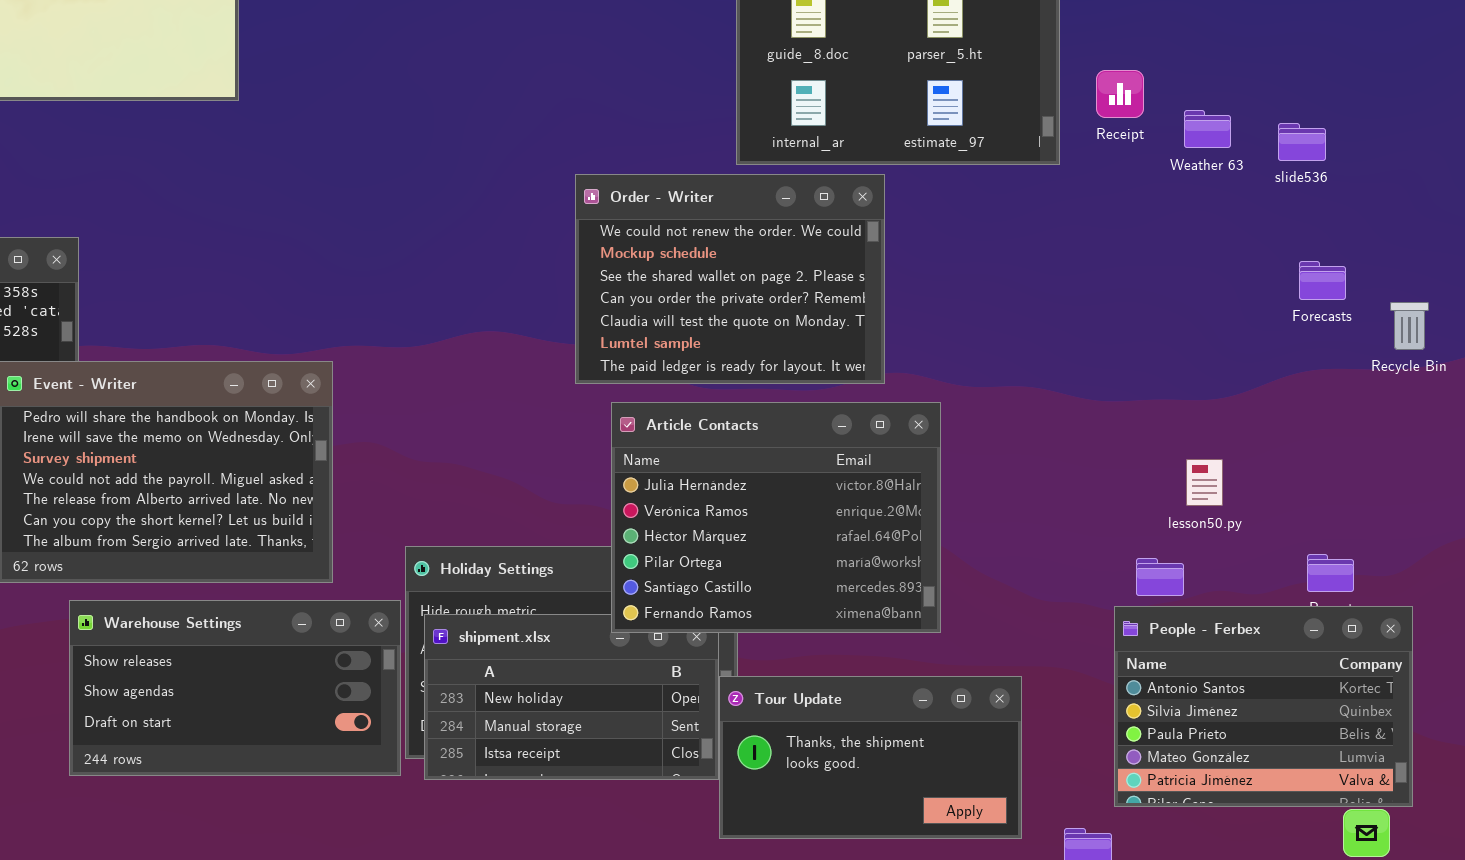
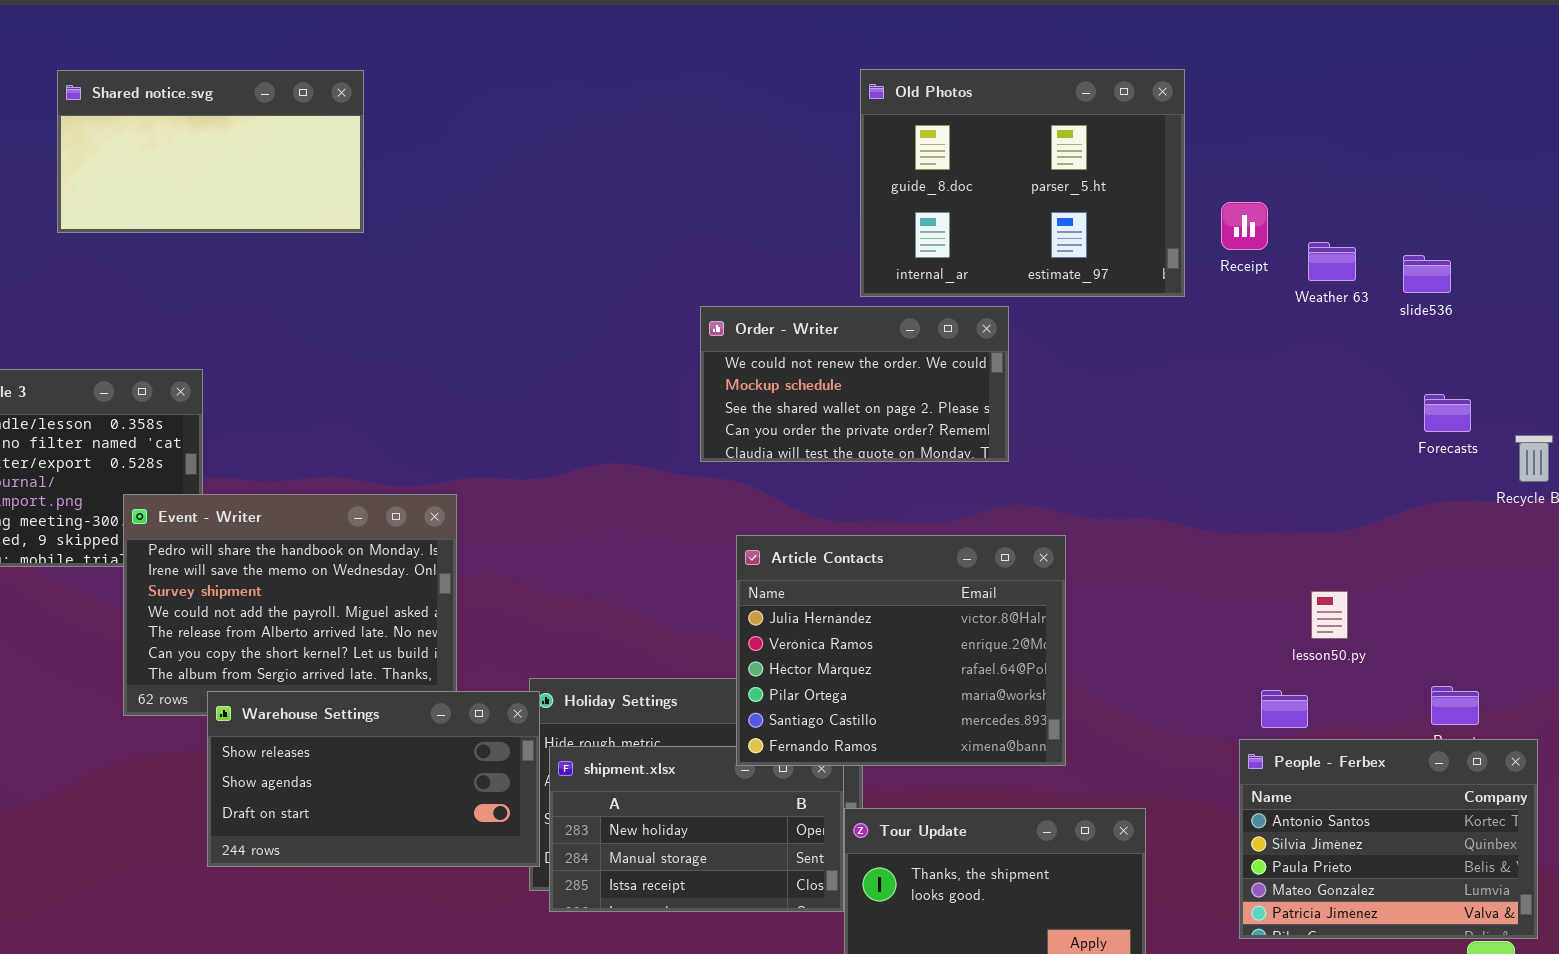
Order - Writer: [575,174,885,384] -> [700,306,1009,462], resized
Warehouse Settings: [69,600,401,776] -> [207,691,540,867], moved

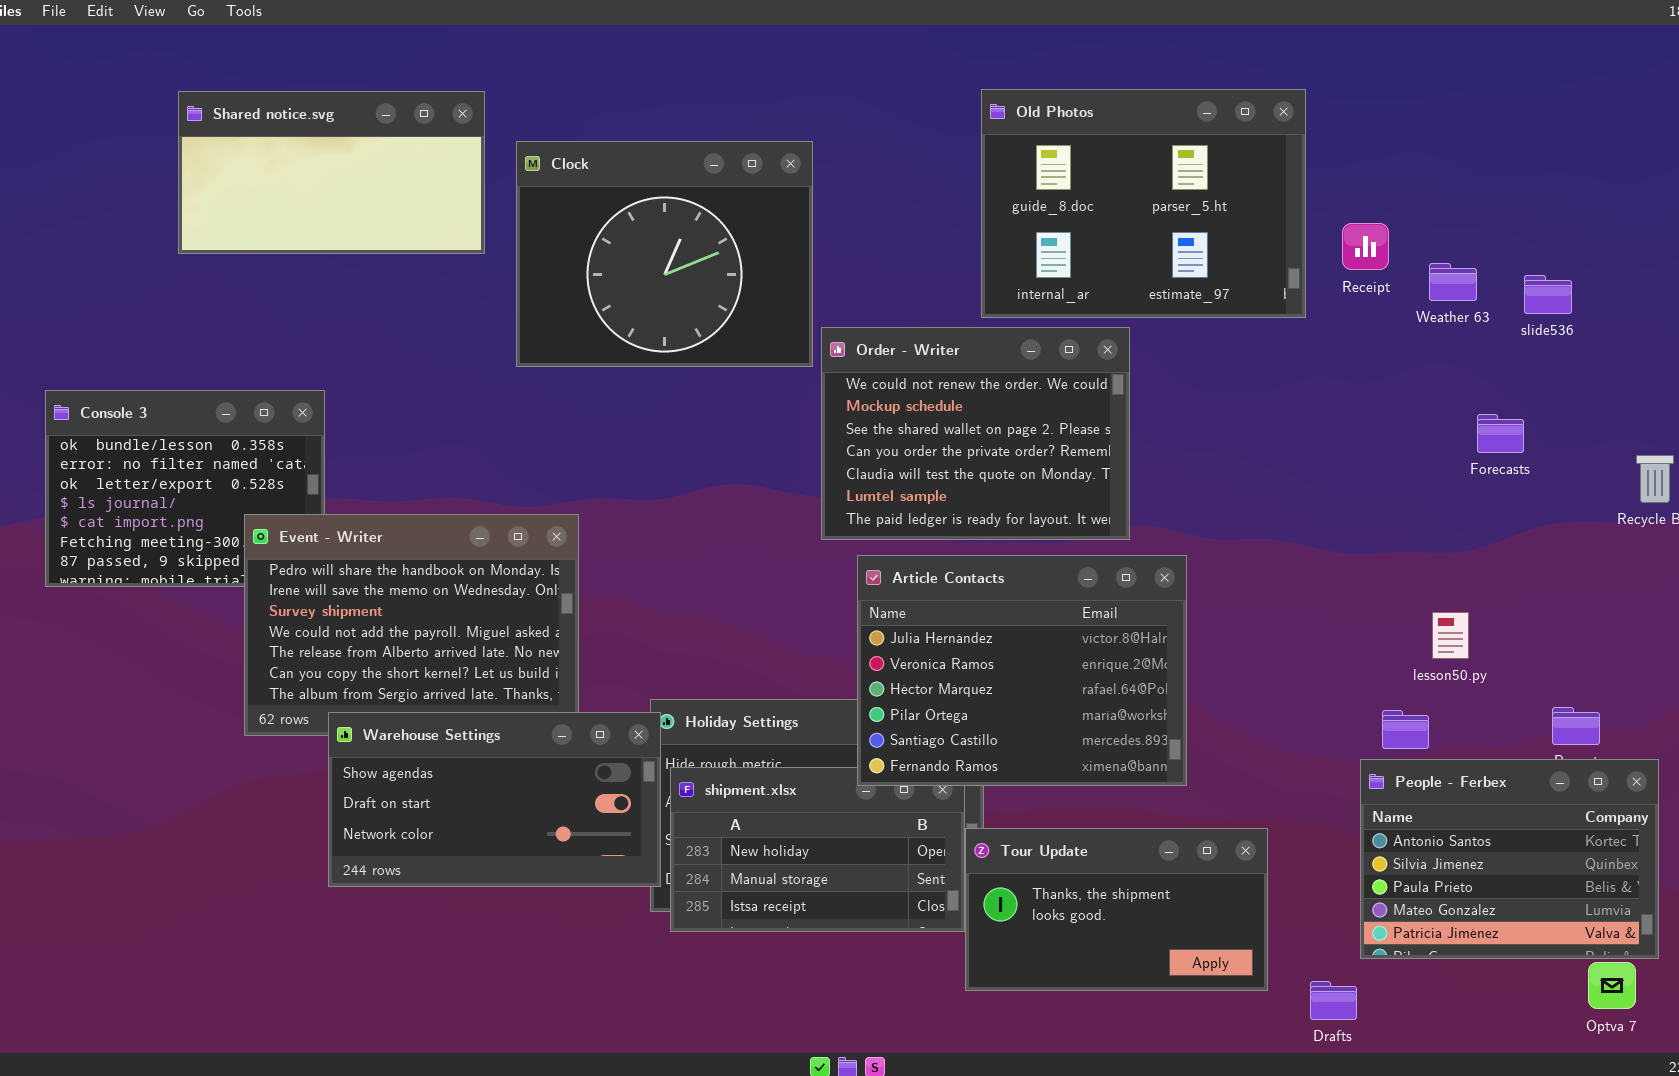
Clock: none -> [516,141,813,367], opened
Order - Writer: [700,306,1009,462] -> [821,327,1130,540], resized
Forecasts: [1424,394,1471,432] -> [1477,414,1524,453], moved
Warehouse Settings: [207,691,540,867] -> [328,712,661,887], scrolled down 1 row

